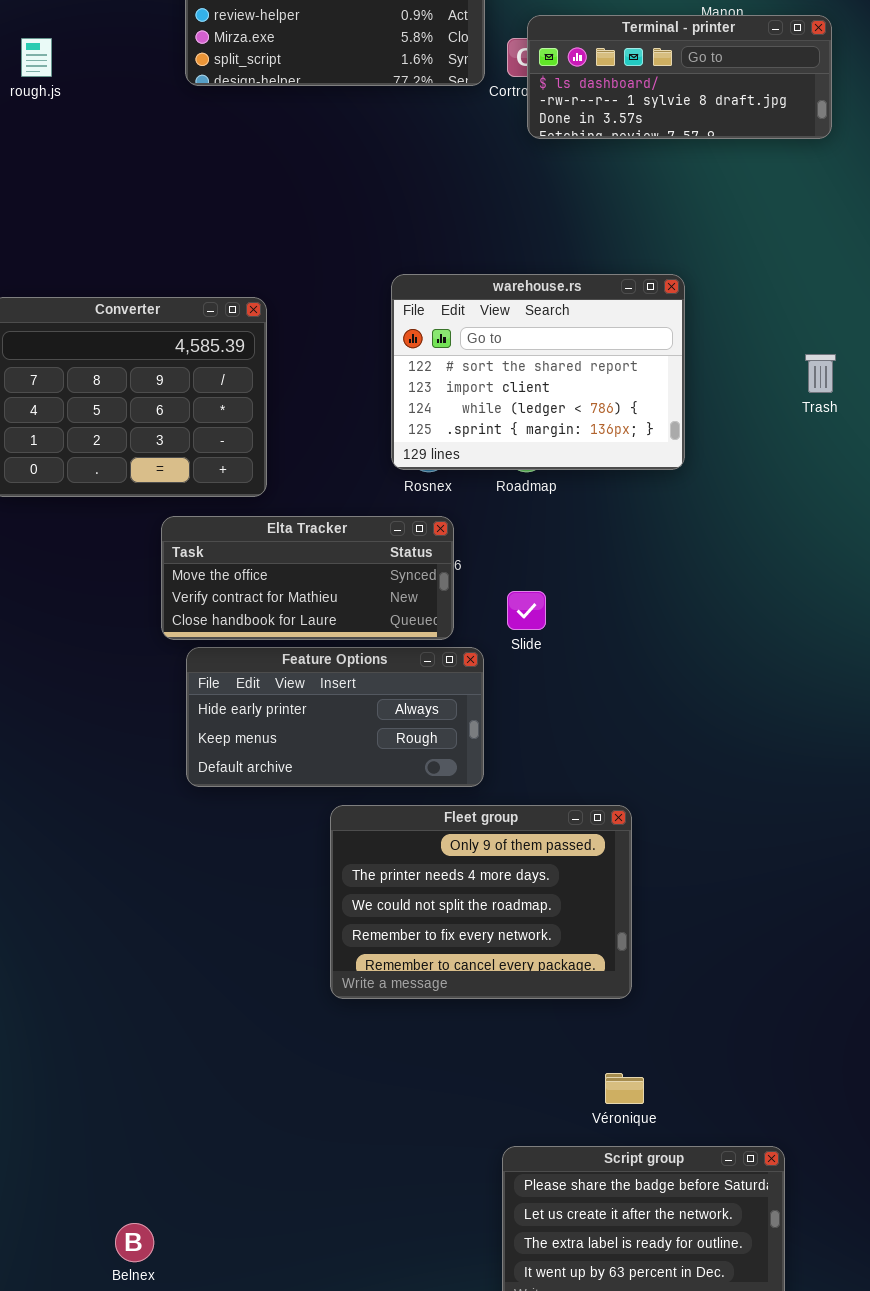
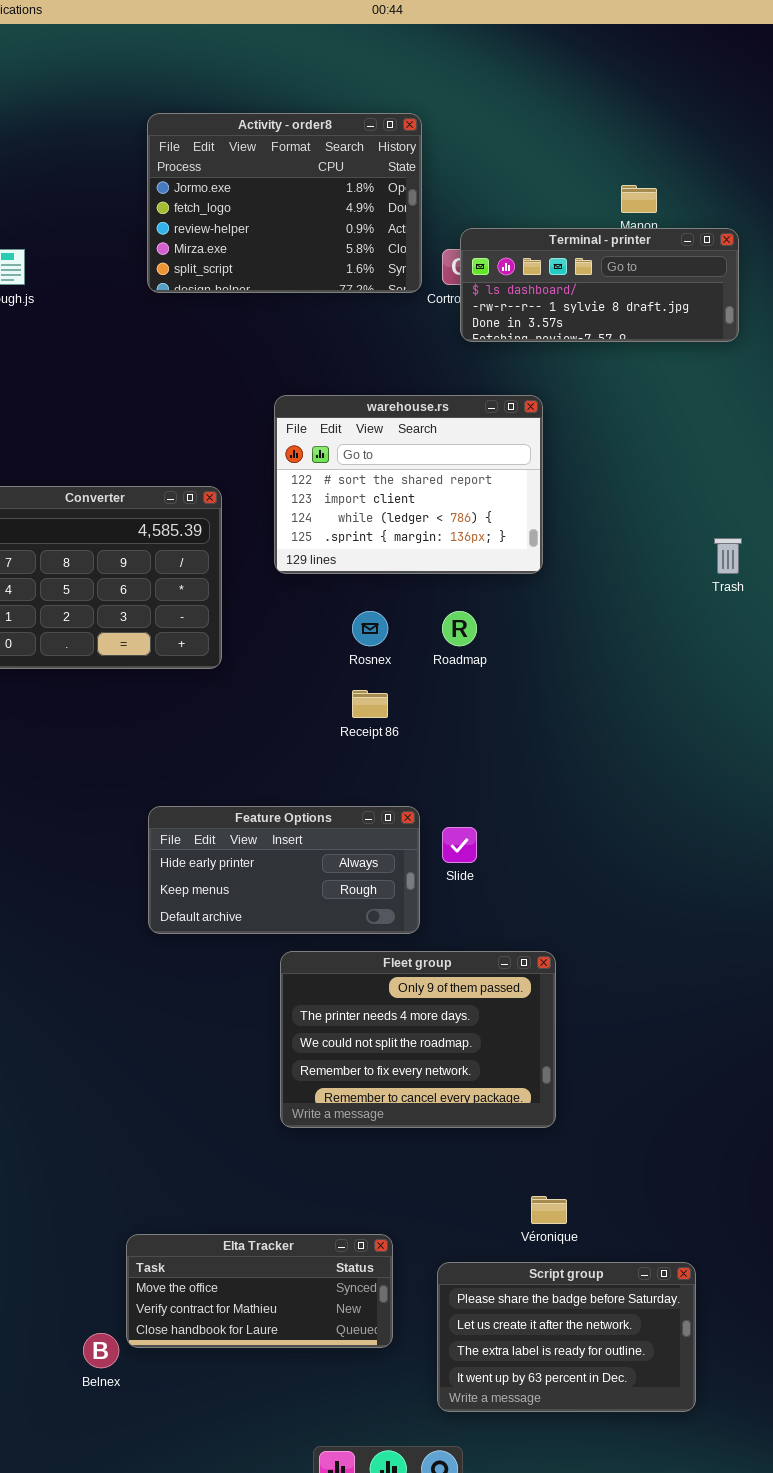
warehouse.rs: [391,274,685,470] -> [274,395,543,574], moved
Elta Tracker: [161,516,454,640] -> [126,1234,393,1348], moved
Slide: [507,591,546,630] -> [442,827,477,863], moved

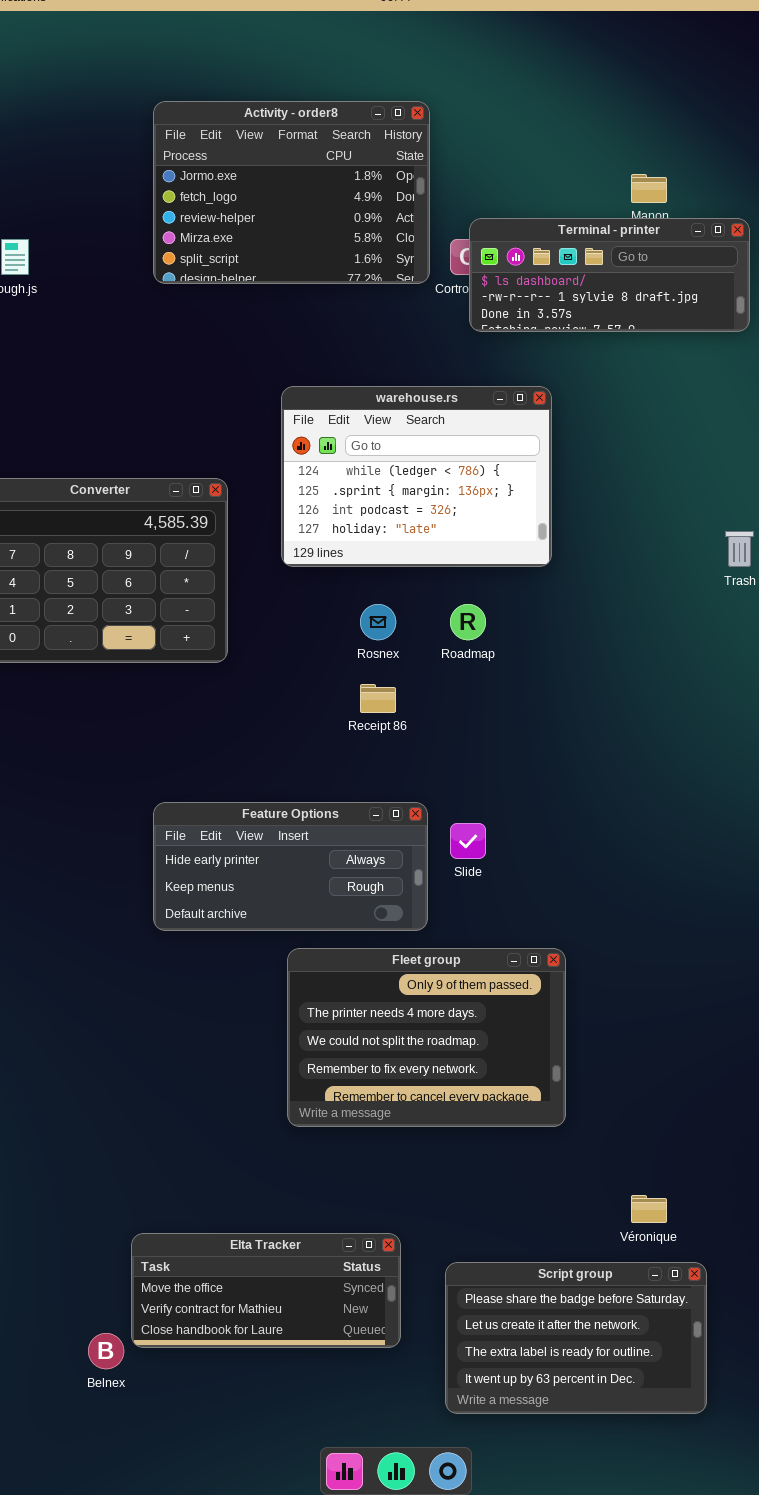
warehouse.rs: [274,395,543,574] -> [281,386,552,567], scrolled down 2 rows
Véronique: [531,1196,567,1224] -> [631,1195,667,1223], moved

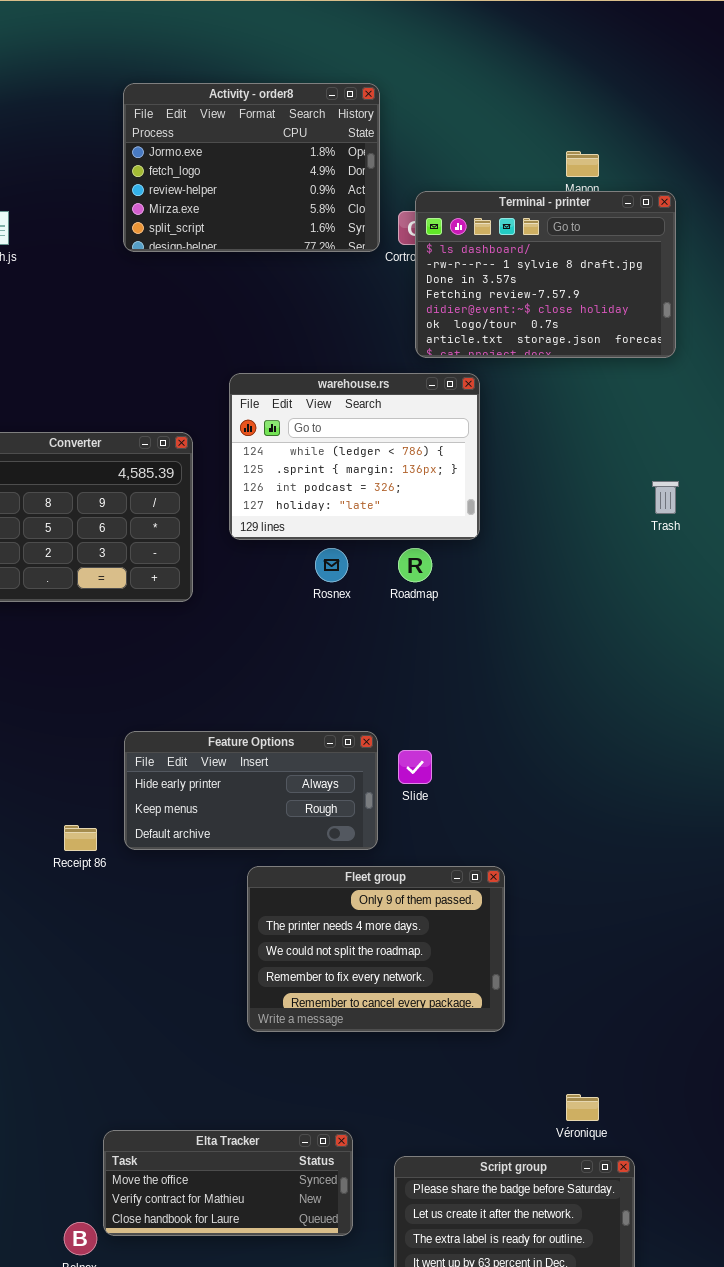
Terminal - printer: [469,218,750,332] -> [415,191,676,358], resized
warehouse.rs: [281,386,552,567] -> [229,373,480,540], moved
Receipt 86: [360,684,396,713] -> [64,825,97,851], moved

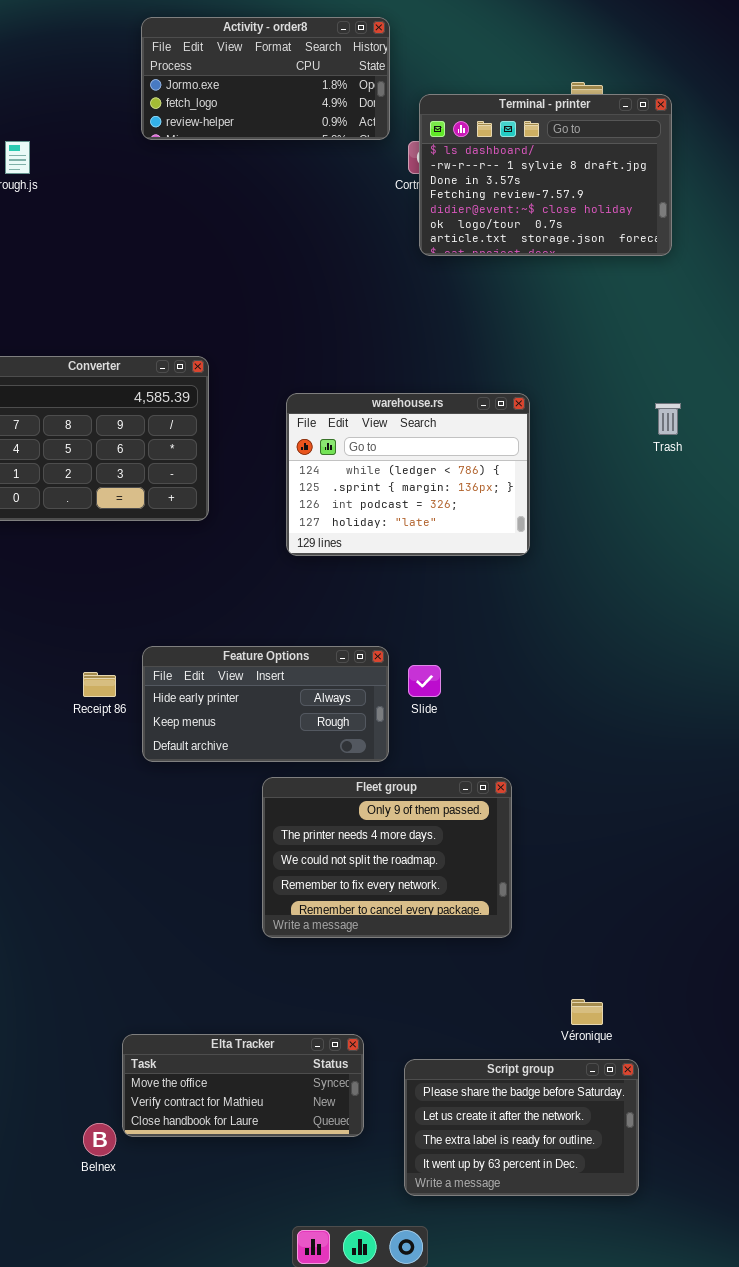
Activity - order8: [123,83,380,252] -> [141,17,390,140], resized
Terminal - printer: [415,191,676,358] -> [419,94,672,256], moved
warehouse.rs: [229,373,480,540] -> [286,393,530,556], moved
Receipt 86: [64,825,97,851] -> [83,672,116,697], moved

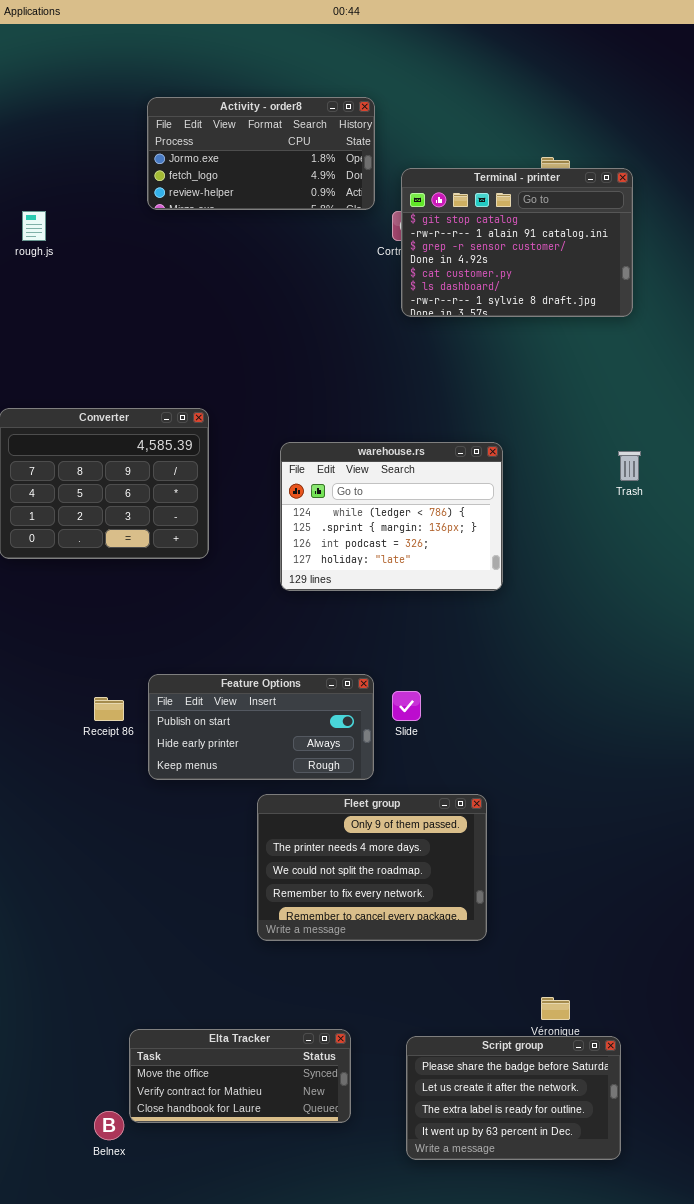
Terminal - printer: [419,94,672,256] -> [401,168,633,317], scrolled up 5 rows
Feature Options: [142,646,389,762] -> [148,674,374,780], scrolled up 1 row
Script group: [404,1059,639,1196] -> [406,1036,621,1160], moved

